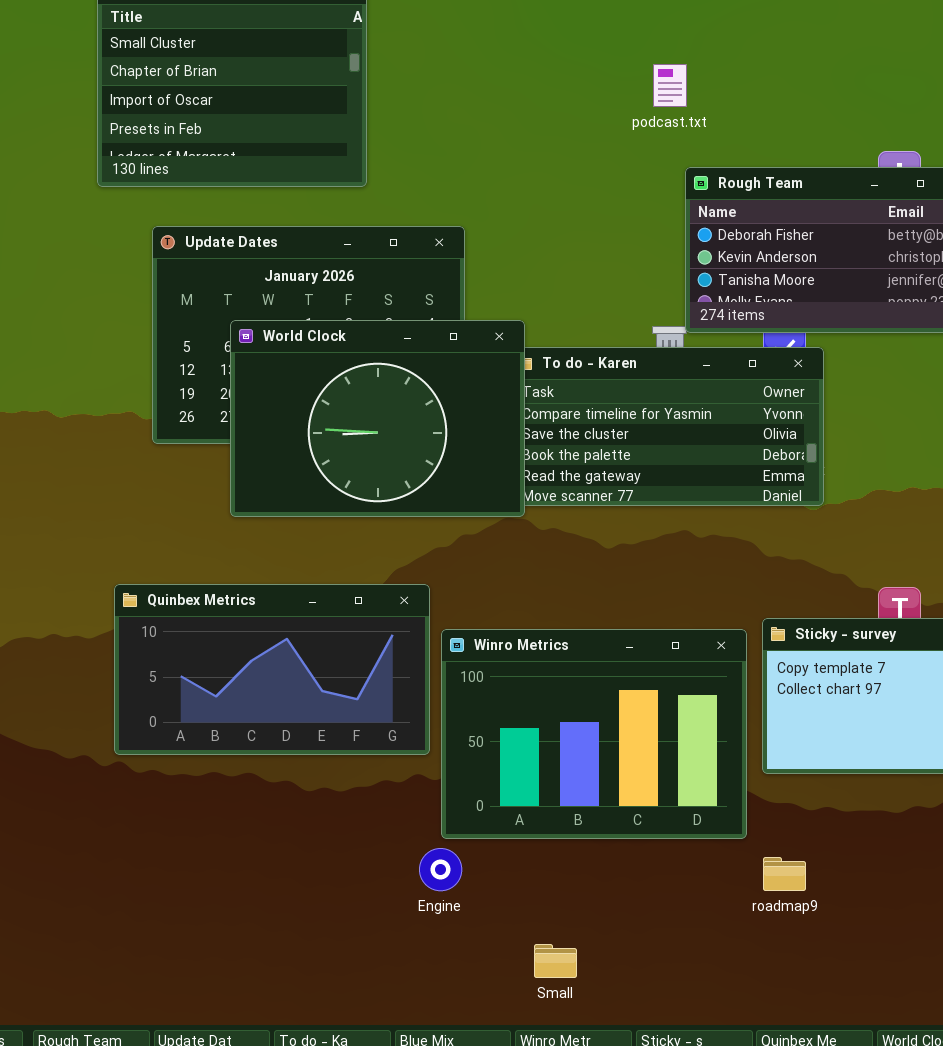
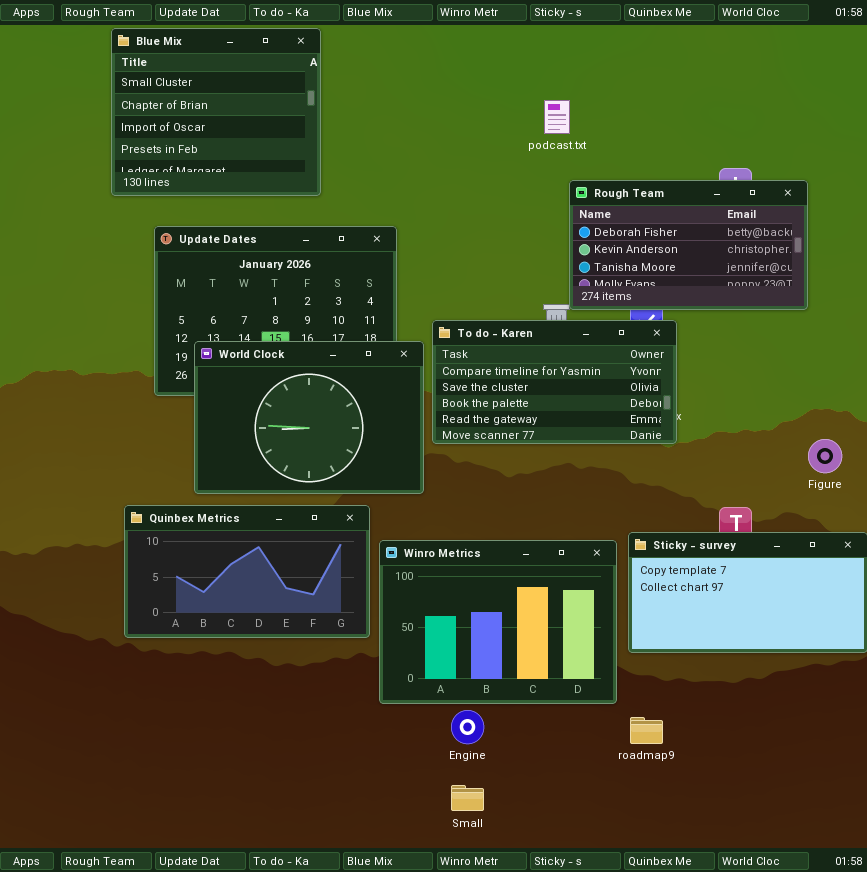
World Clock: [230,320,525,517] -> [194,341,424,494], moved
Engine: [419,848,462,891] -> [451,710,484,744], moved

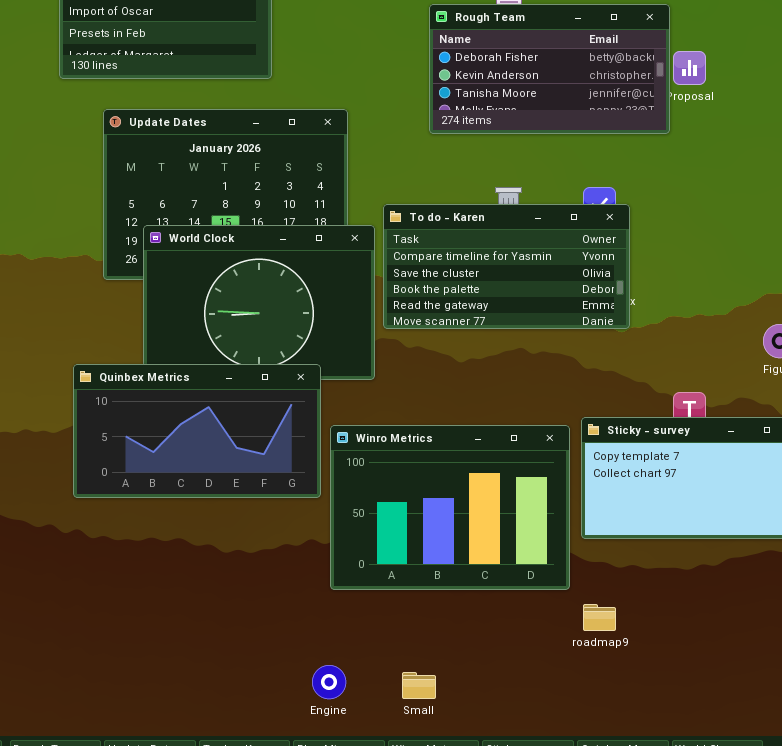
Rough Team: [569,180,808,310] -> [429,4,670,134], moved
Quinbex Metrics: [124,505,370,638] -> [73,364,321,498], moved
Engine: [451,710,484,744] -> [312,665,346,699], moved

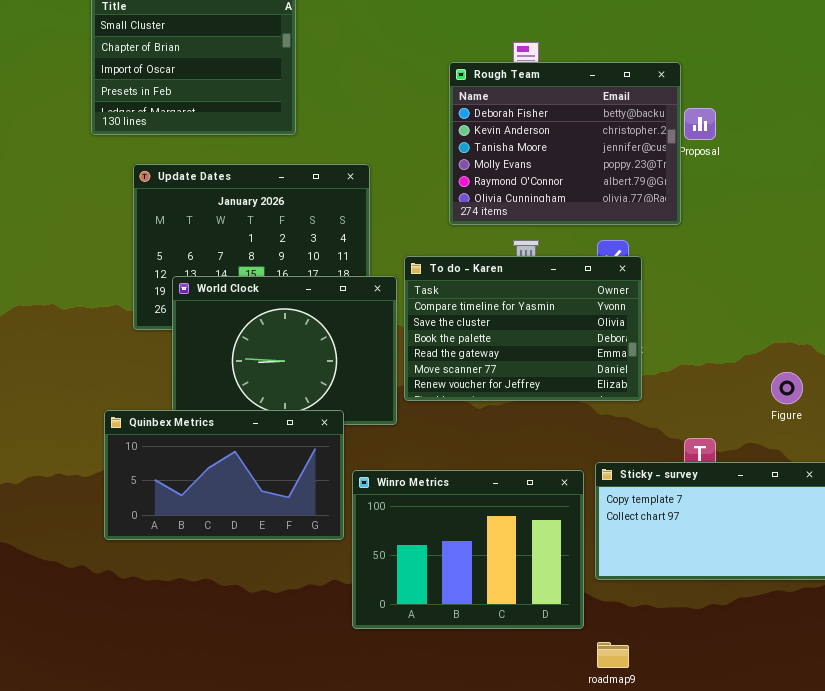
Rough Team: [429,4,670,134] -> [449,62,681,225], resized
To do - Karen: [383,204,630,329] -> [404,256,642,401], resized

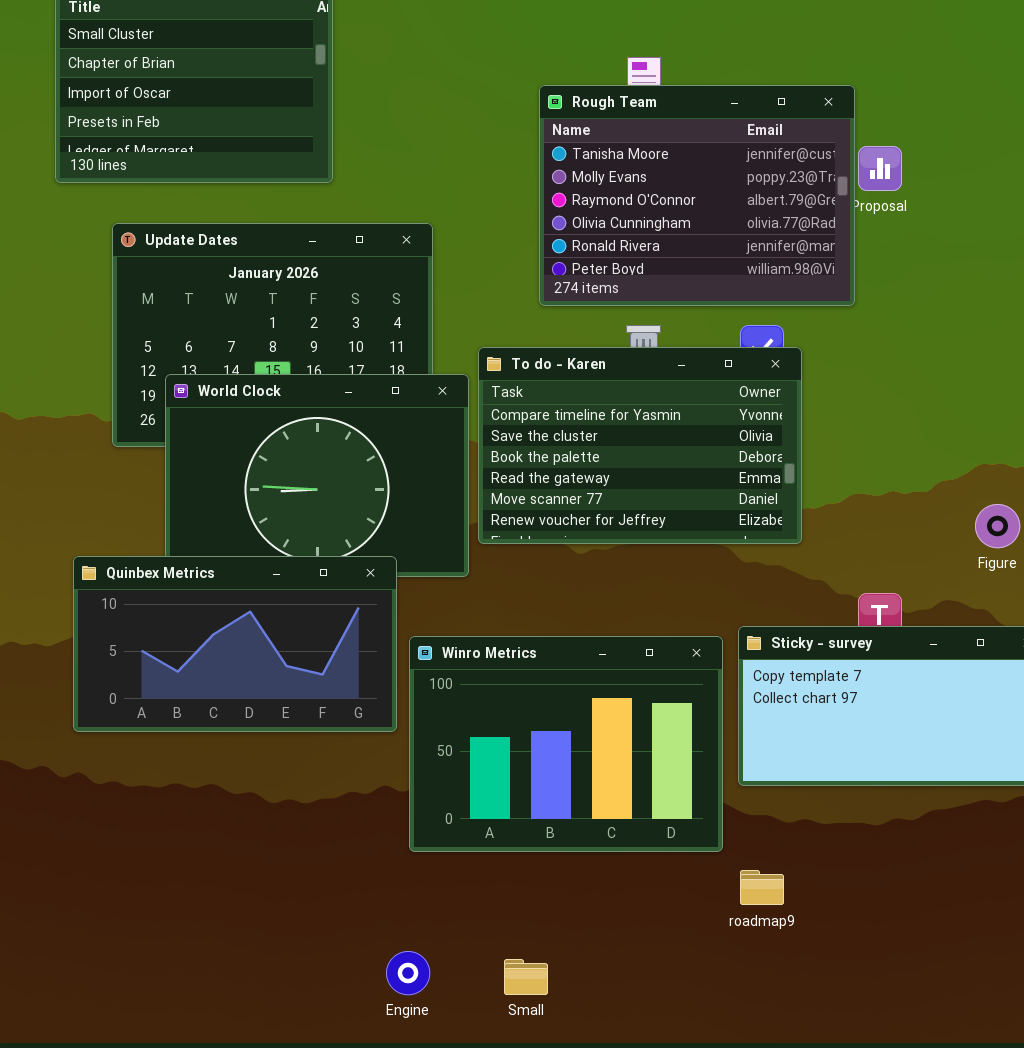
Rough Team: [449,62,681,225] -> [539,85,855,306], scrolled down 2 rows

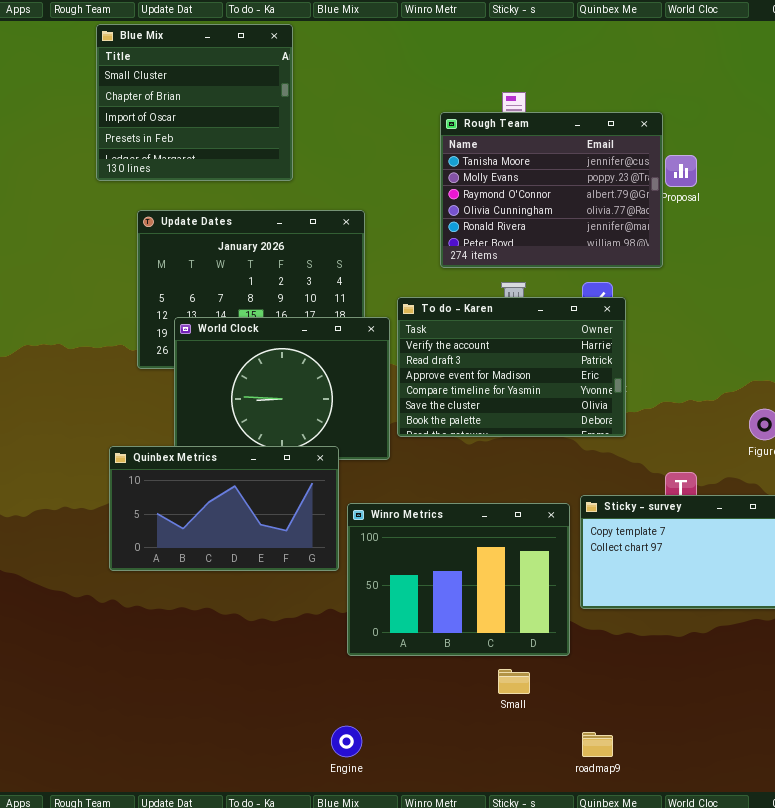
To do - Karen: [478,347,802,544] -> [397,297,626,437], scrolled up 3 rows
roadmap9: [740,870,784,905] -> [582,732,613,757], moved
Small: [504,959,548,995] -> [498,669,530,694], moved

